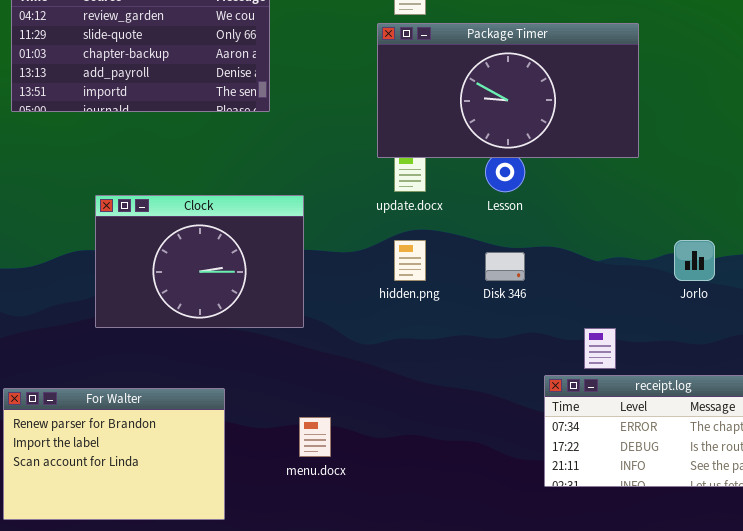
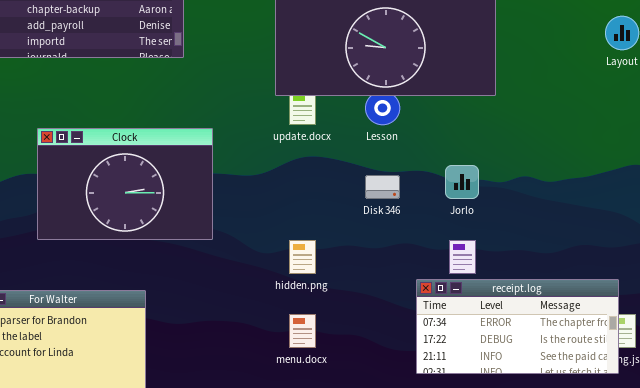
hidden.png: [394,240,426,281] -> [289,240,316,274], moved
Jorlo: [674,240,715,281] -> [445,165,479,199], moved
menu.docx: [299,417,331,457] -> [289,314,316,348], moved

